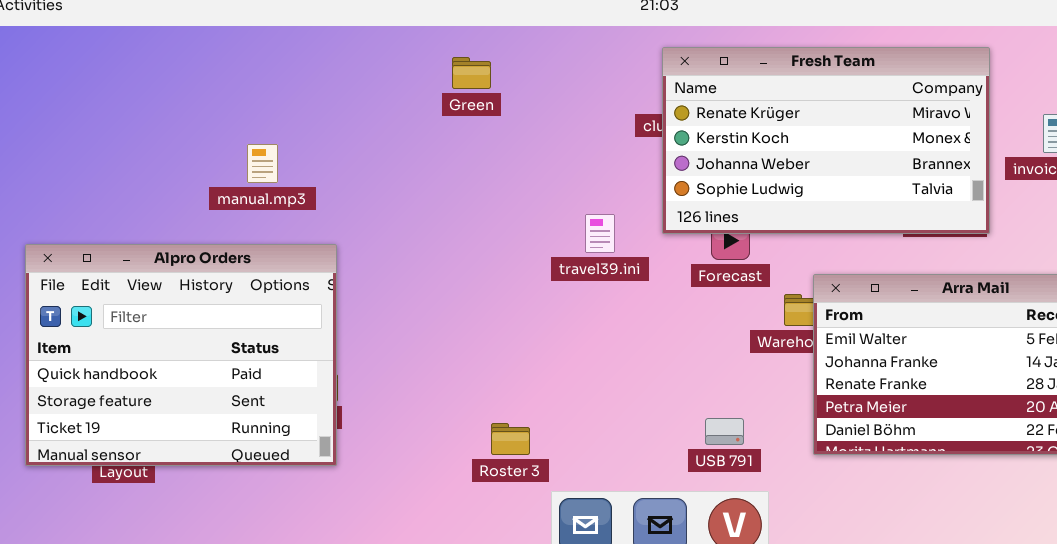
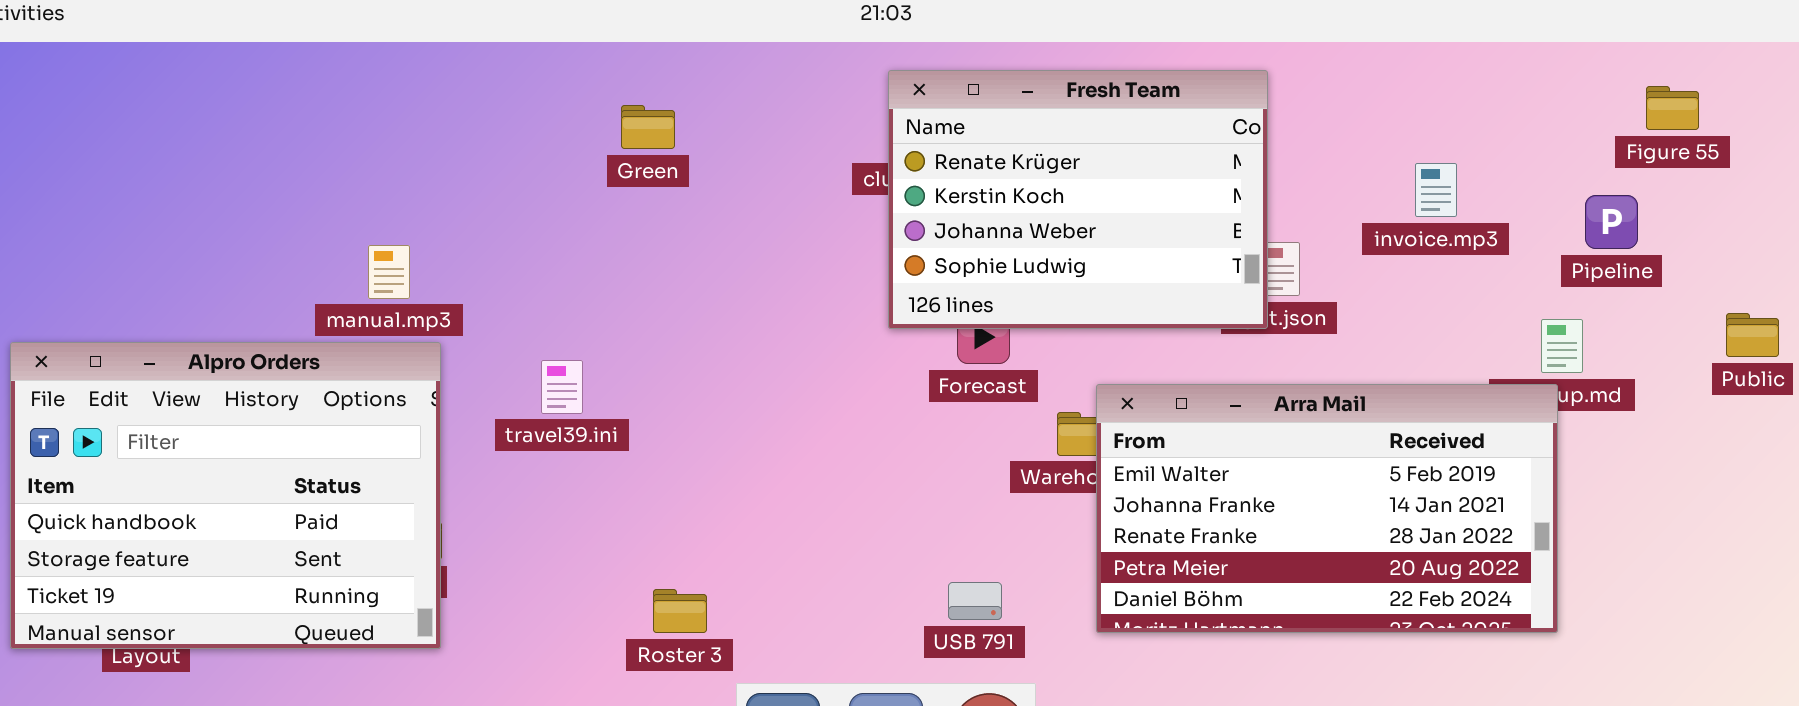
Fresh Team: [662,47,990,234] -> [888,70,1268,329], resized
Green: [452,57,491,89] -> [621,105,675,149], moved
manual.mp3: [247,144,278,183] -> [368,245,410,299], moved
travel39.ini: [585,214,615,253] -> [541,360,583,414], moved

